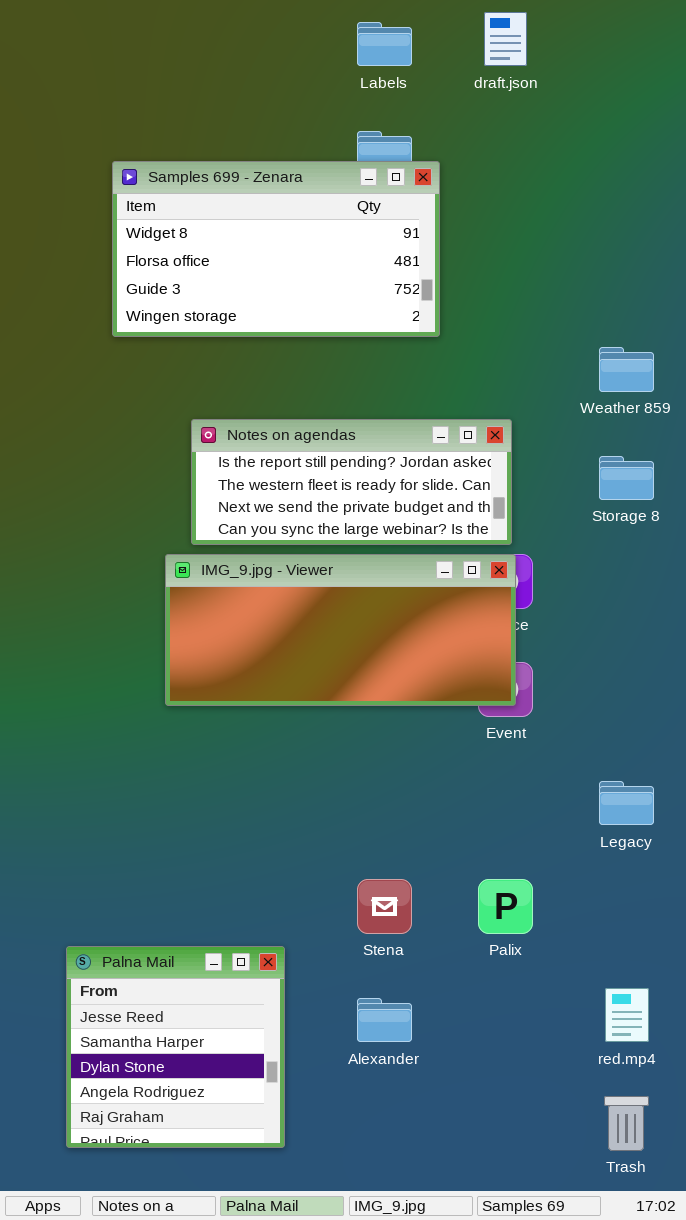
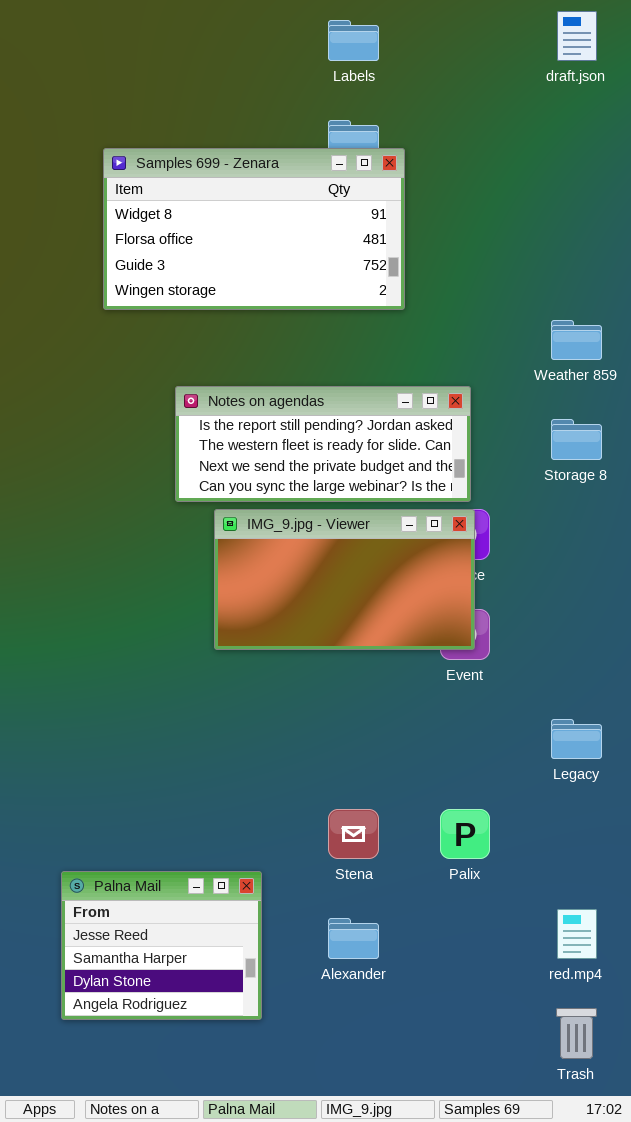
draft.json: [484,12,527,66] -> [557,11,597,61], moved
IMG_9.jpg - Viewer: [165,554,516,706] -> [214,509,475,650], resized
Palna Mail: [66,946,285,1148] -> [61,871,262,1020], resized

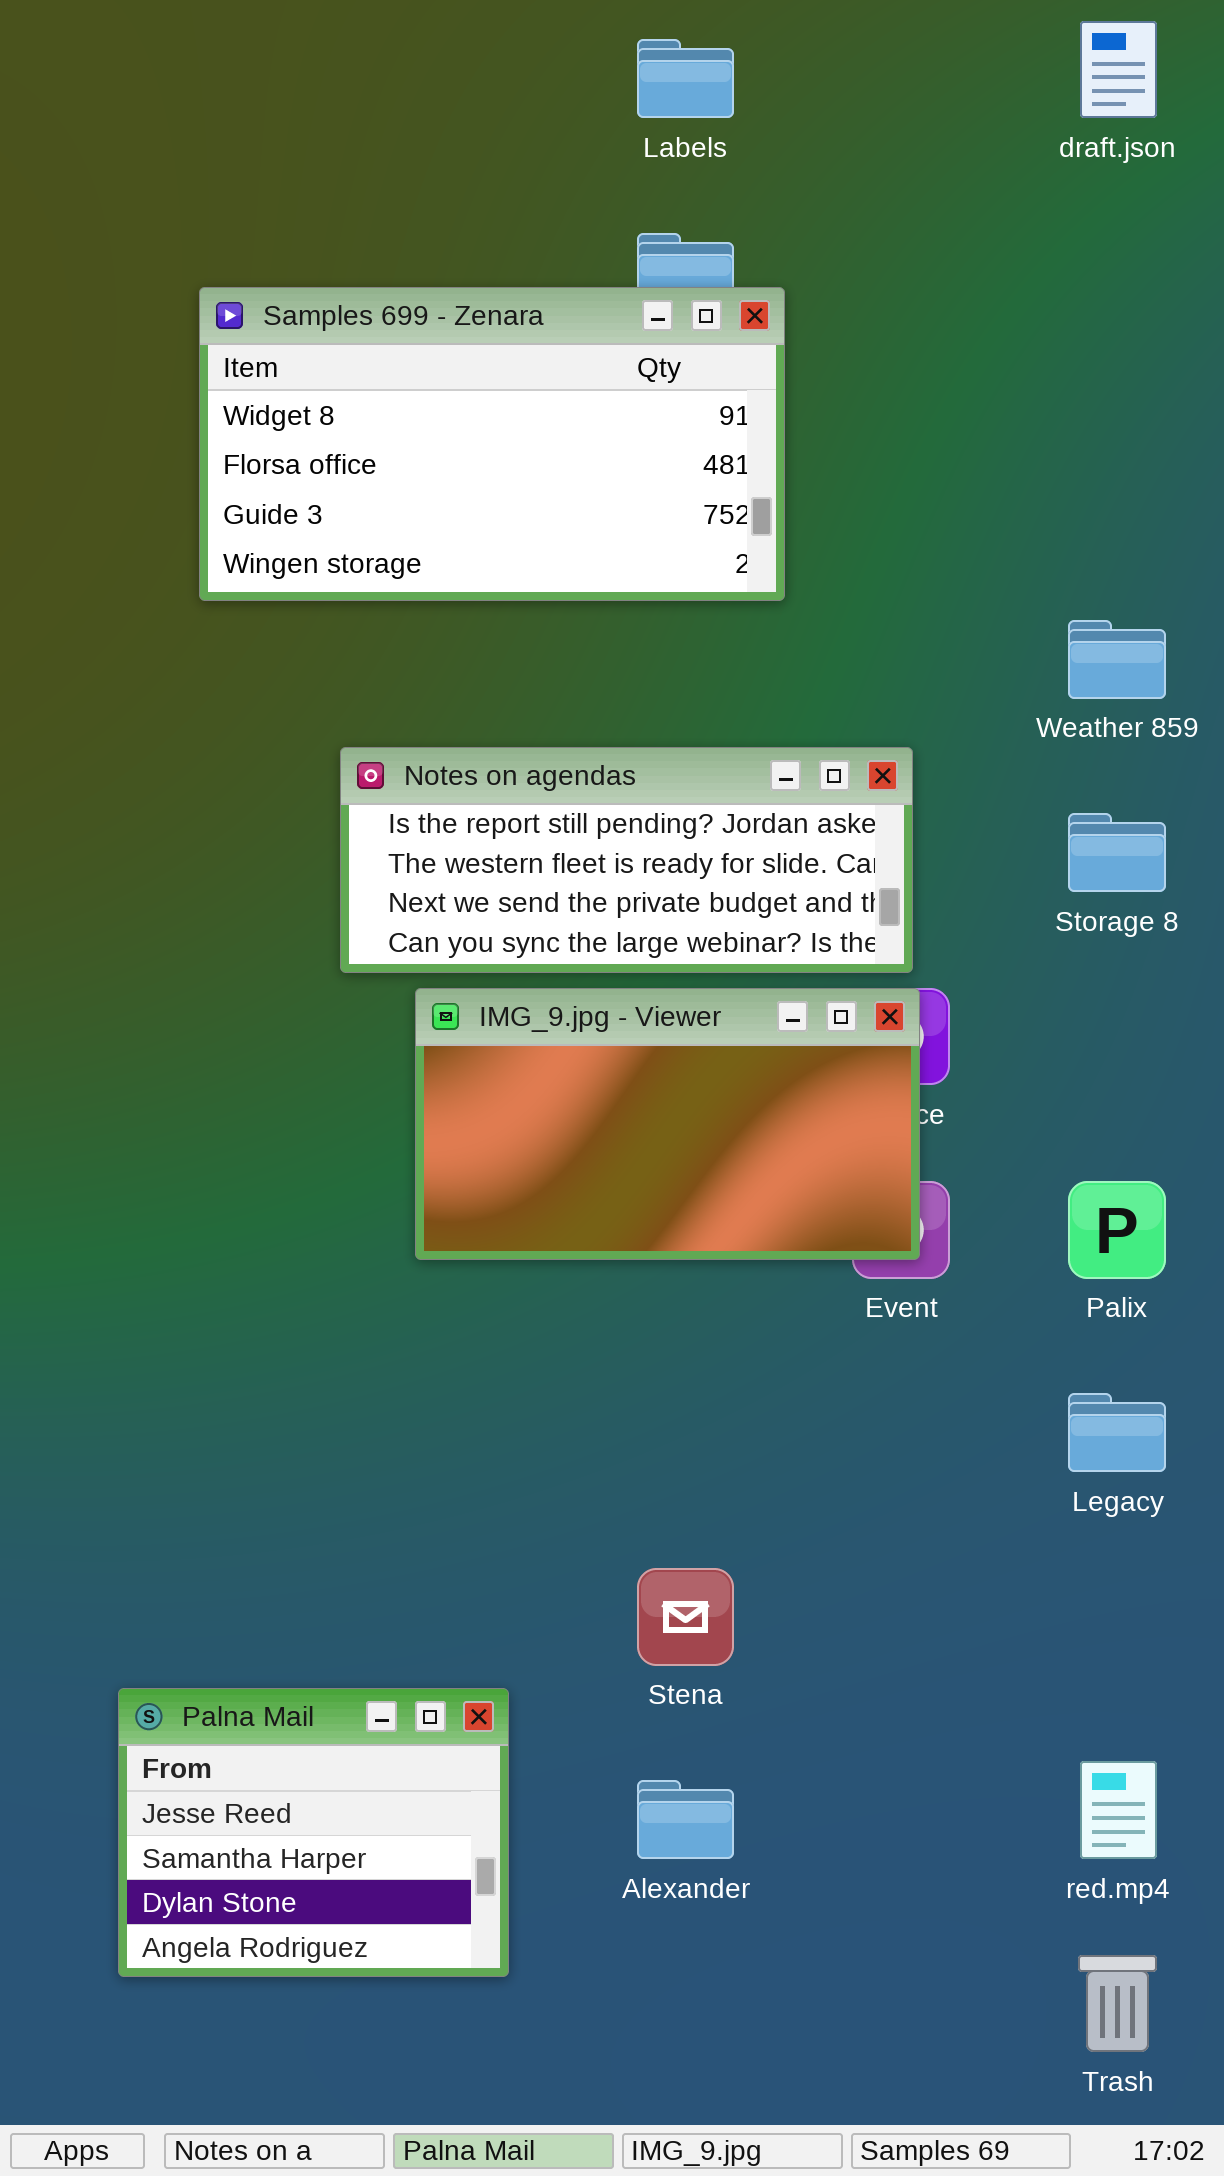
Palix: [440,809,490,859] -> [1068,1181,1166,1279], moved

